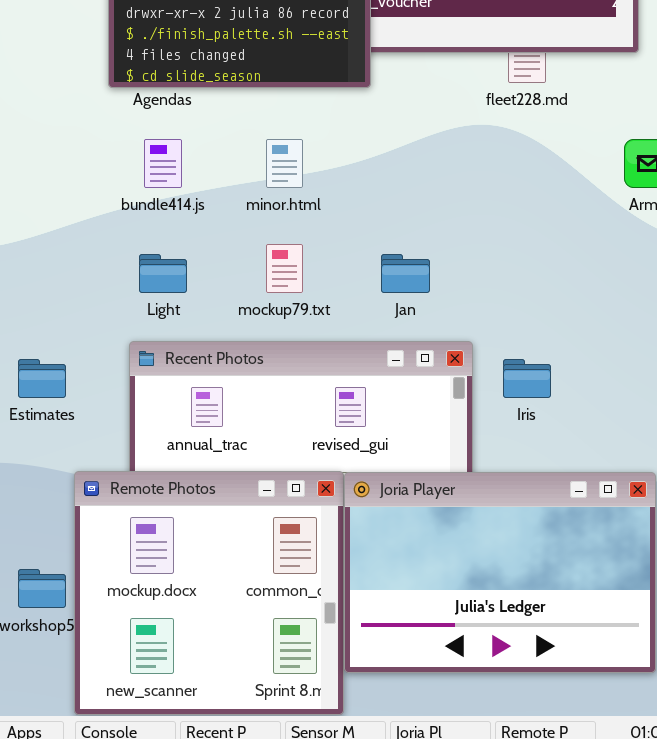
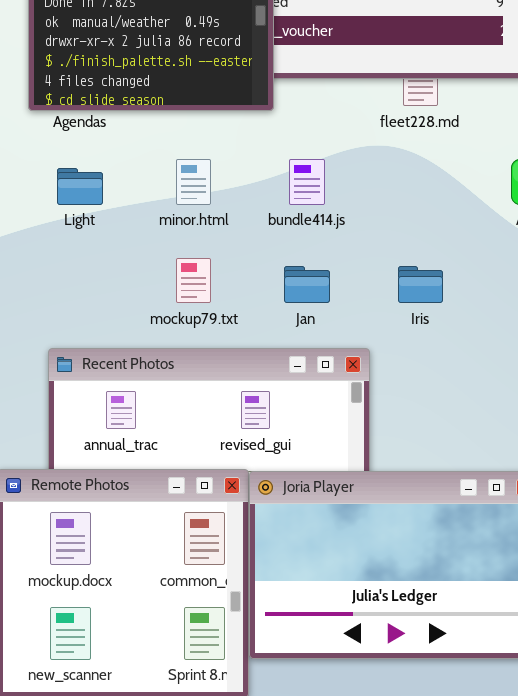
bundle414.js: [144,139,182,188] -> [289,159,325,205], moved
Light: [139,254,187,293] -> [57,168,103,205], moved
Iris: [503,359,551,398] -> [398,266,443,303], moved

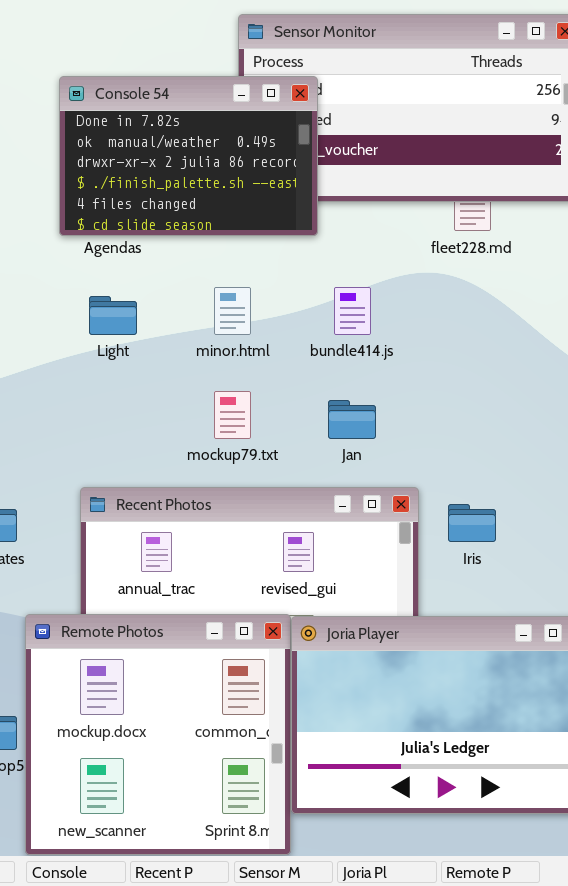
Iris: [398,266,443,303] -> [448,504,496,542], moved

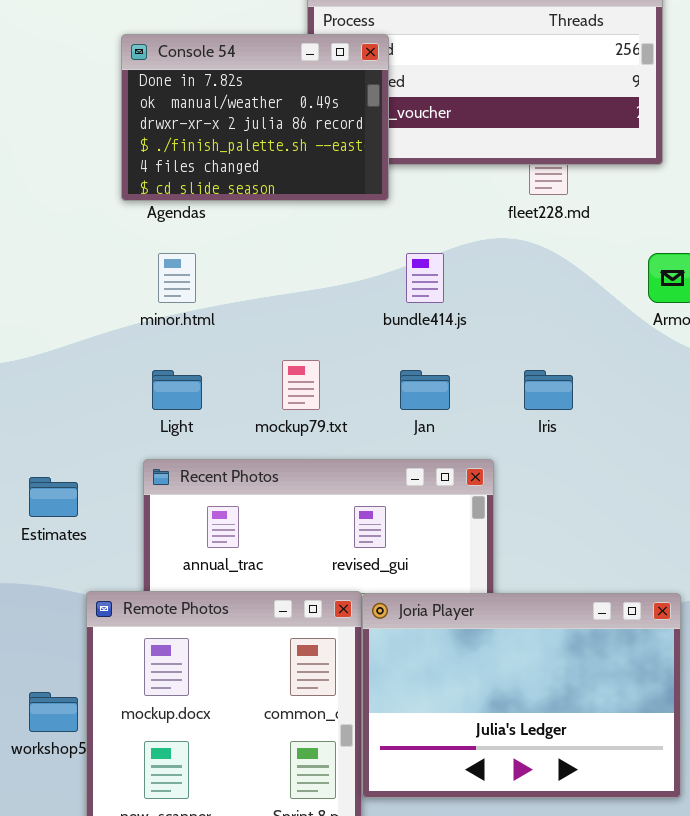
minor.html: [214,287,251,335] -> [158,253,196,303], moved
Light: [89,296,137,335] -> [152,370,202,410], moved
Iris: [448,504,496,542] -> [524,370,573,410], moved

